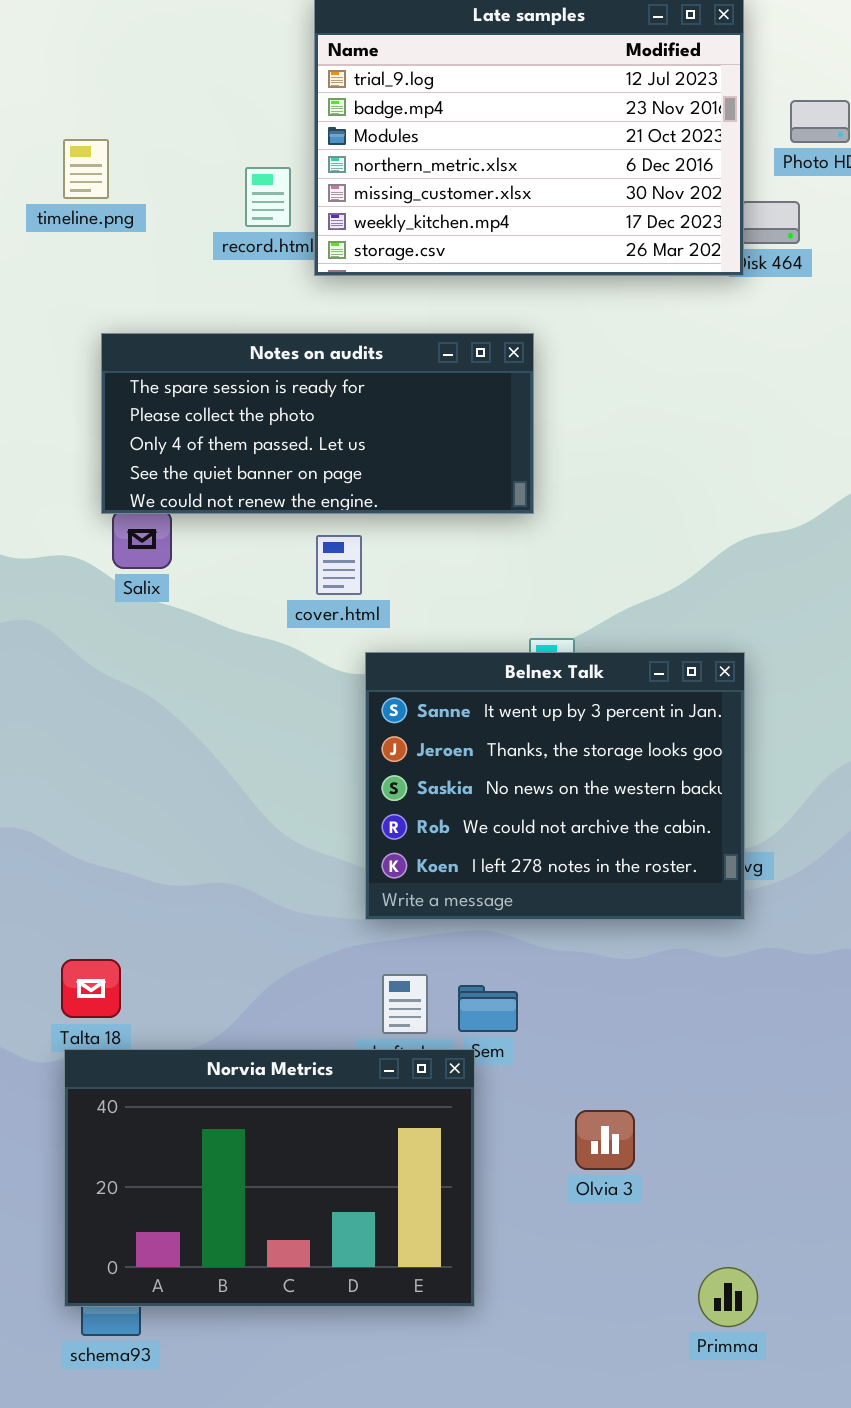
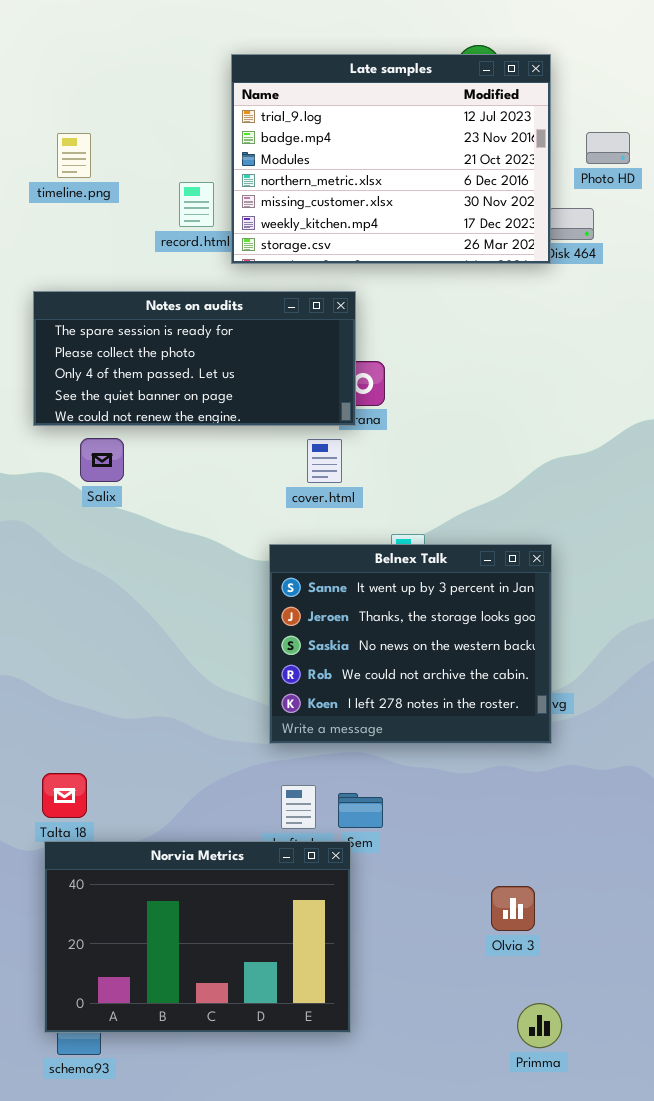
timeline.png: [63,139,109,199] -> [57,133,91,178], moved
Notes on audits: [101,333,534,514] -> [33,291,356,426], moved
cover.html: [316,535,362,595] -> [307,439,342,483], moved
Olvia 3: [575,1110,635,1170] -> [491,886,535,931], moved

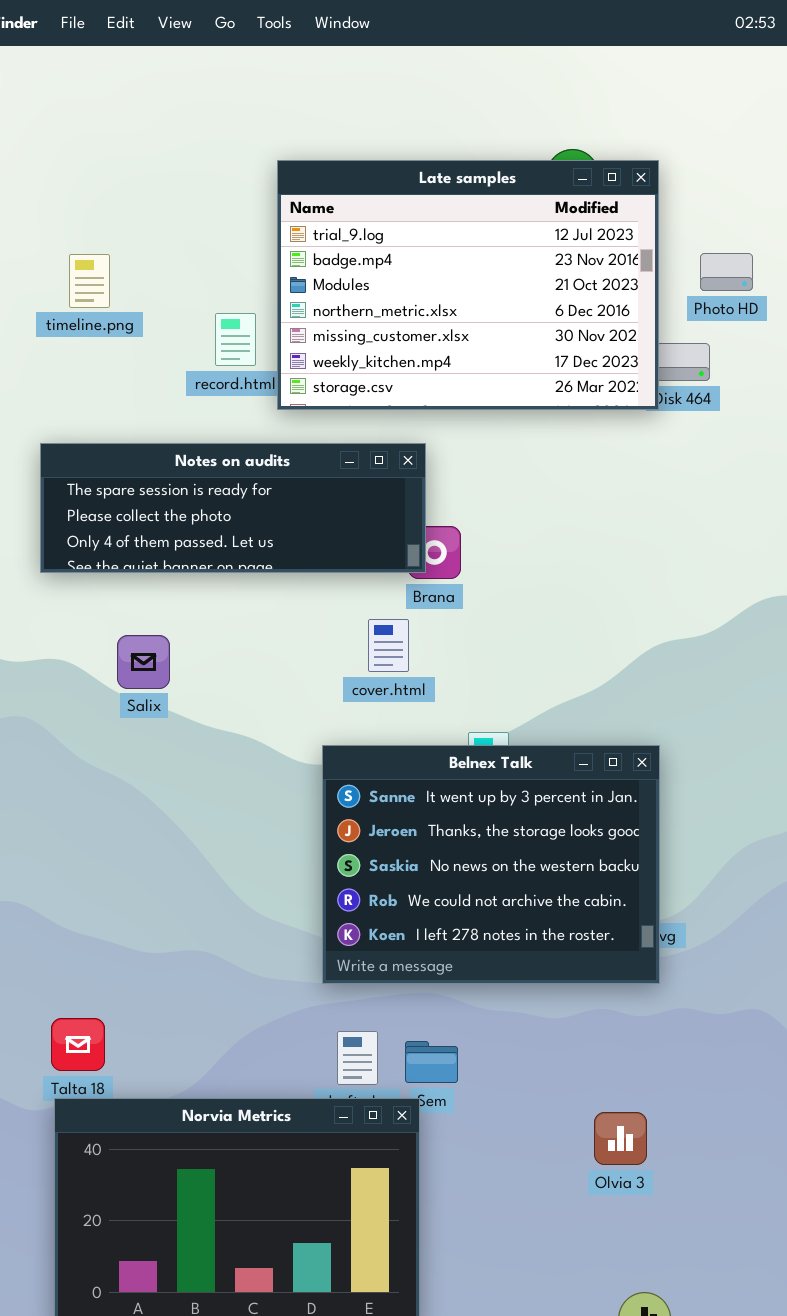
Notes on audits: [33,291,356,426] -> [40,443,426,573], resized
Salix: [80,438,124,482] -> [117,635,170,689], moved
Olvia 3: [491,886,535,931] -> [594,1112,647,1165], moved

